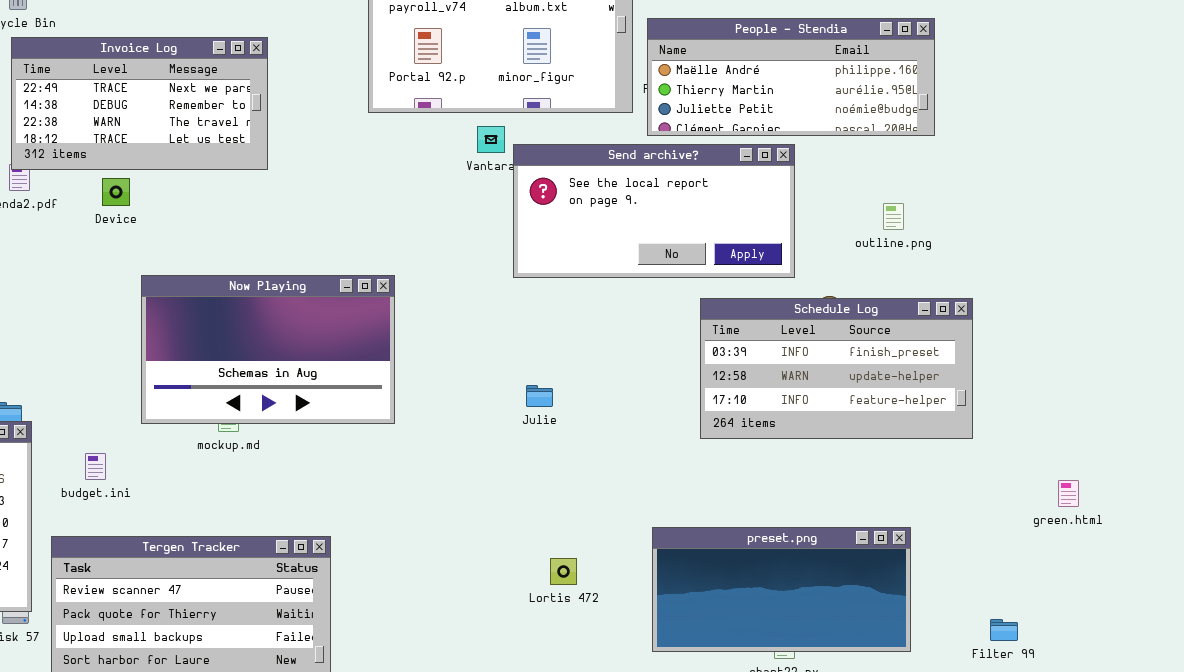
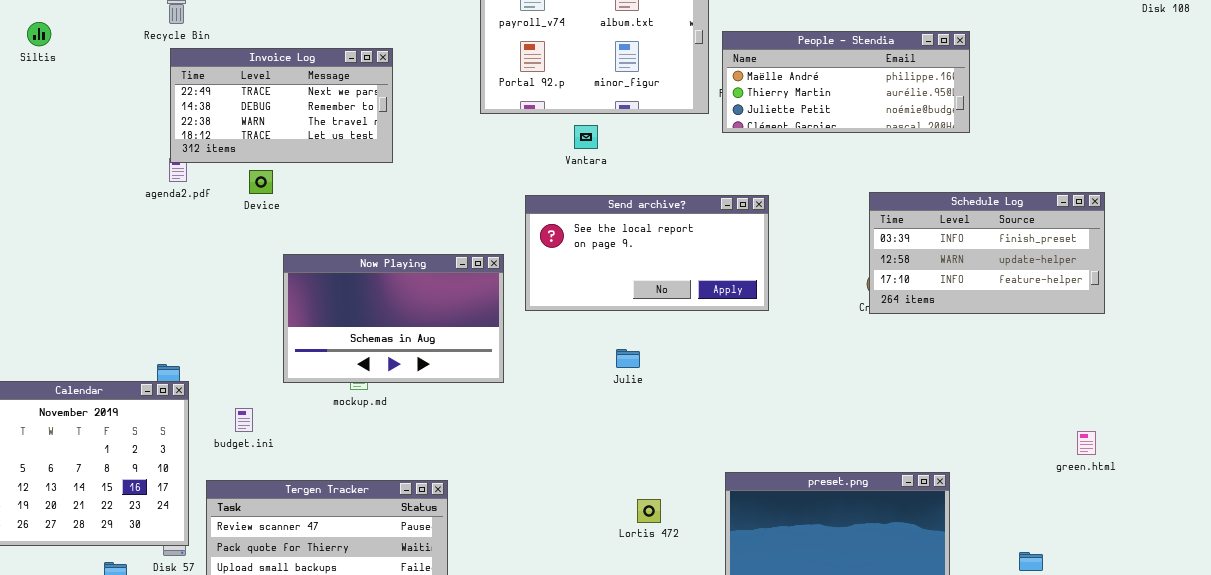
Send archive?: [513,144,795,278] -> [525,195,769,311], moved
Schedule Log: [700,298,973,439] -> [869,192,1105,314], moved

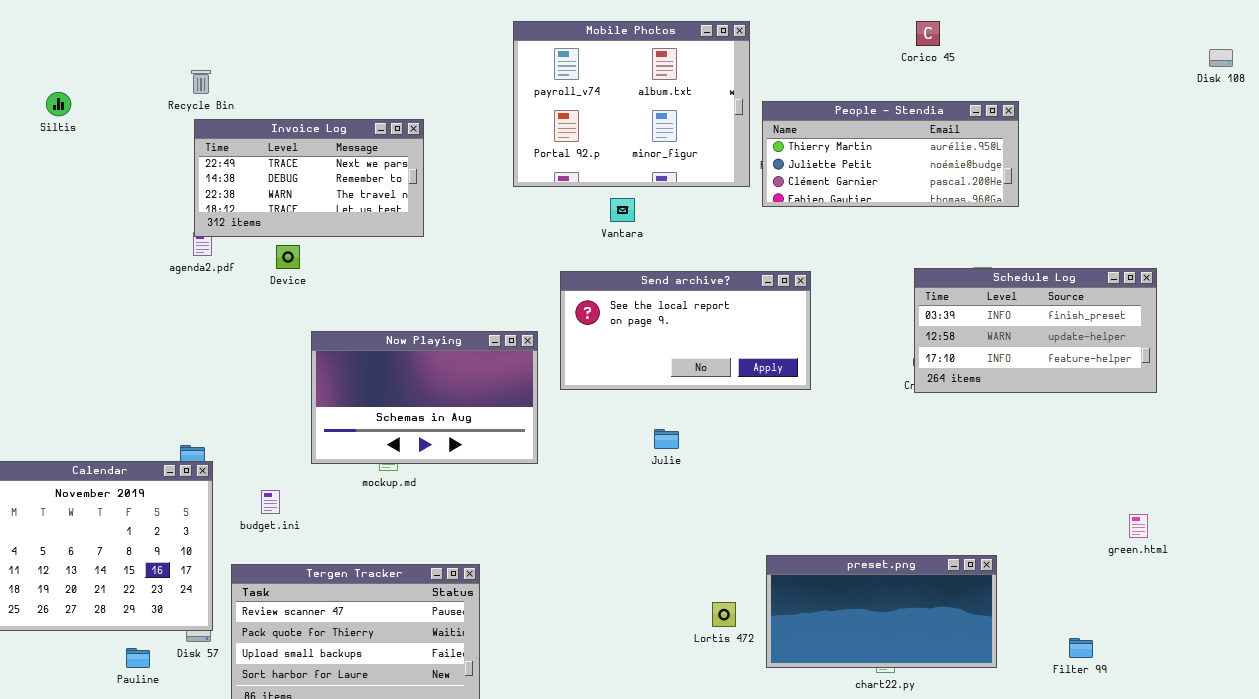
People - Stendia: [722,31,970,133] -> [762,101,1019,207], scrolled down 1 row
Lortis 472: [637,499,661,523] -> [712,602,736,627], moved

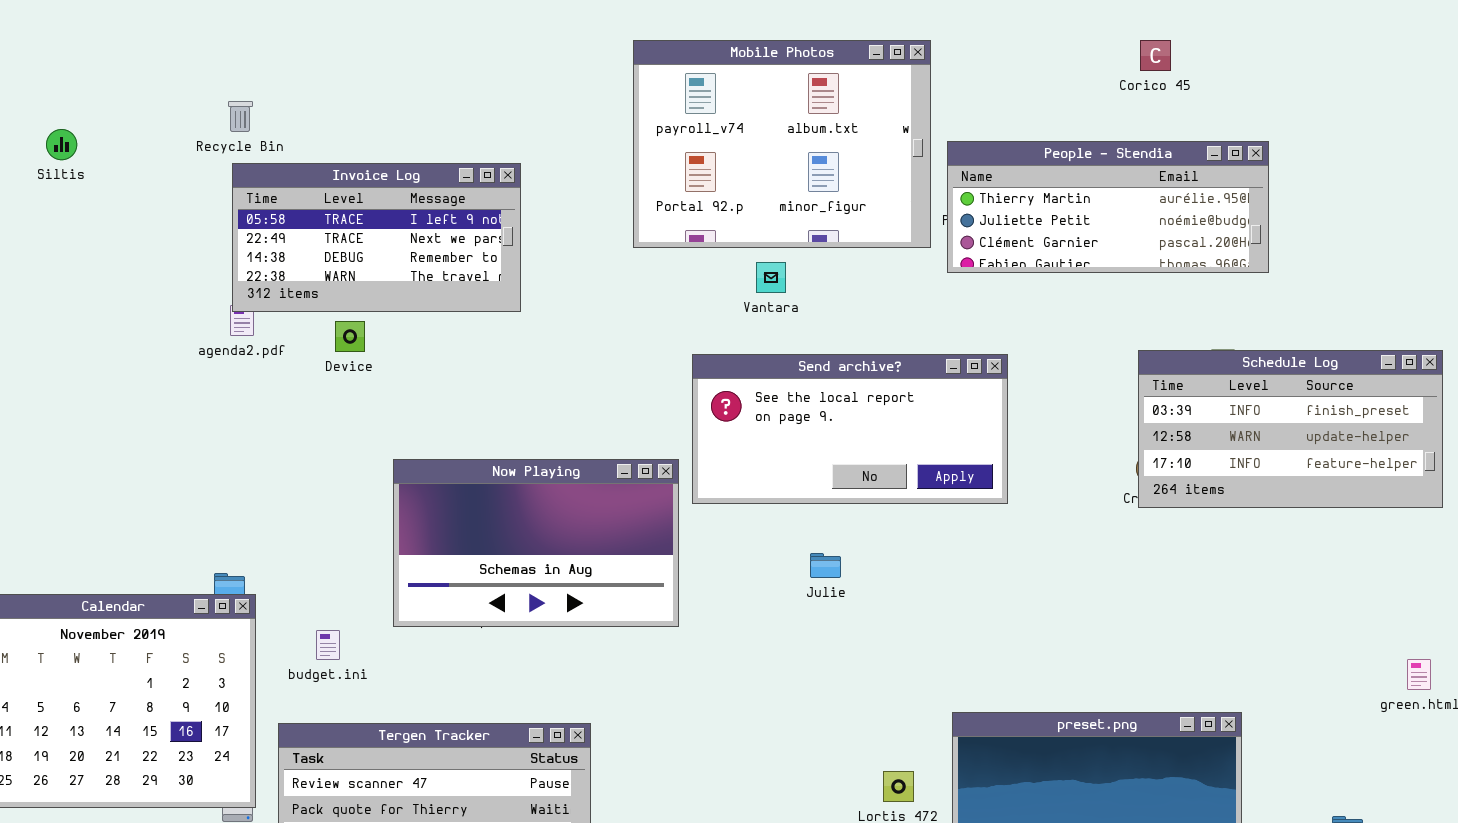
Invoice Log: [194,119,424,237] -> [232,163,521,312], scrolled up 1 row
Now Playing: [311,331,538,464] -> [393,459,679,627], moved

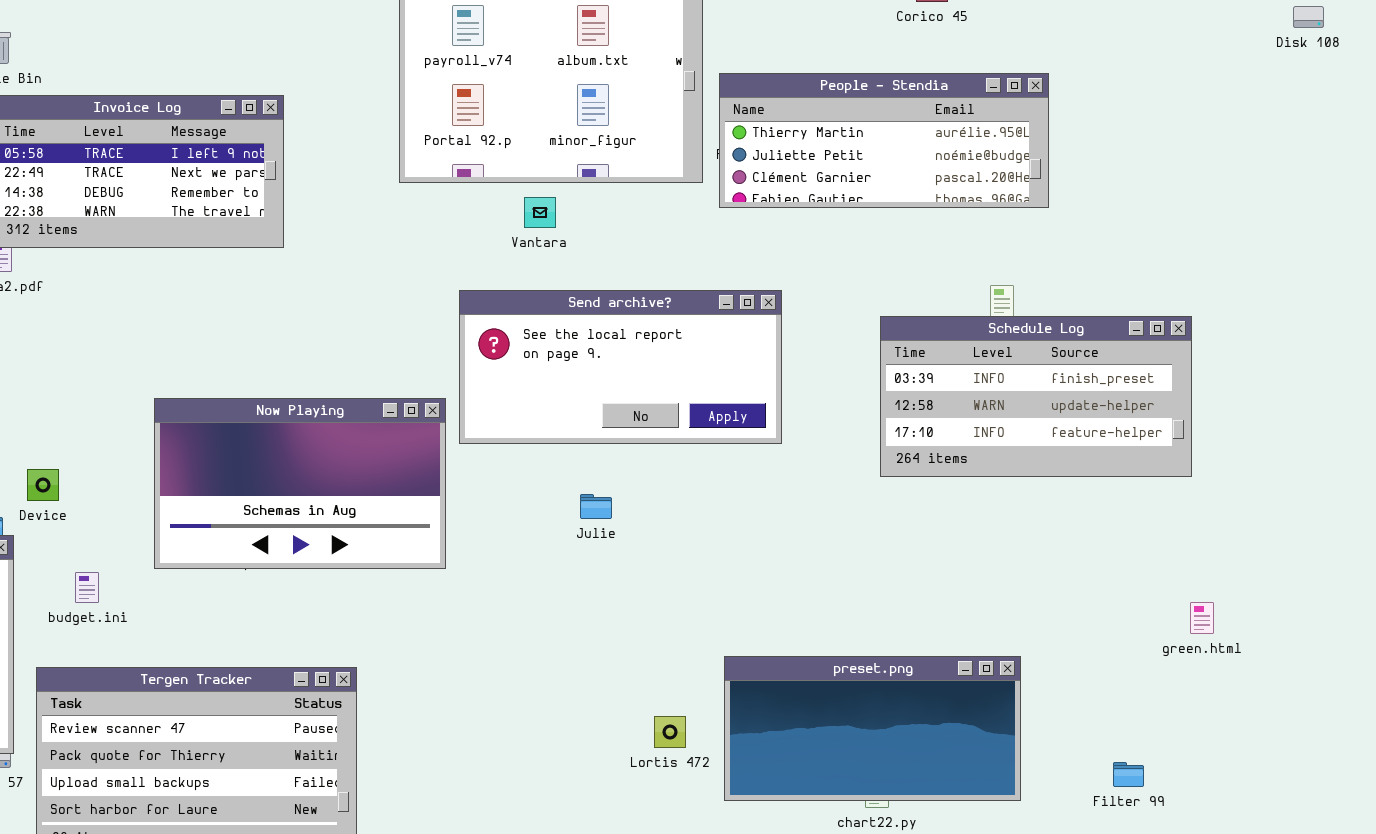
Device: [335,321,365,352] -> [27,469,59,501], moved
Schedule Log: [1138,350,1443,508] -> [880,316,1192,477], moved

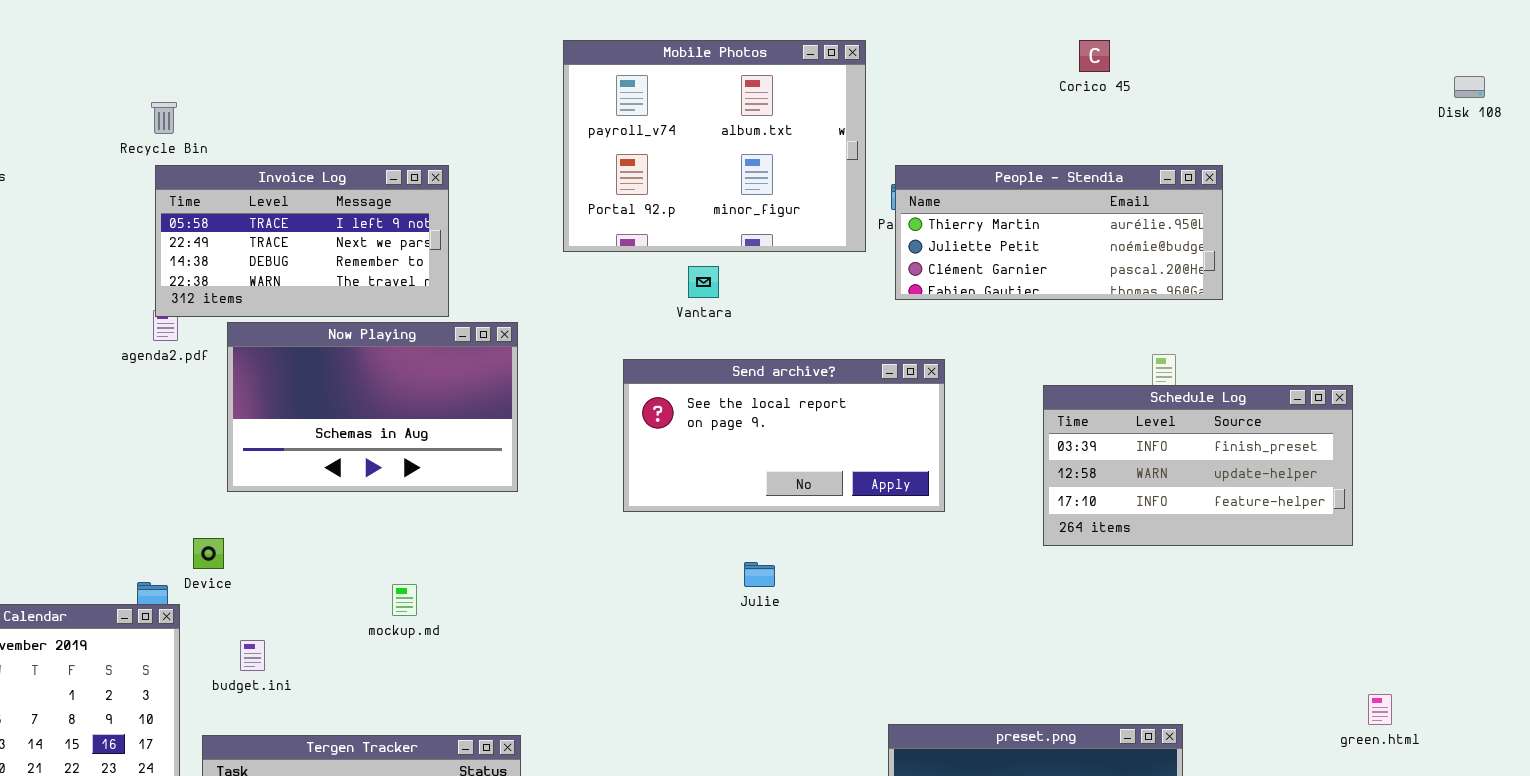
People - Stendia: [719,73,1049,208] -> [895,165,1223,300], moved
Now Playing: [154,398,446,569] -> [227,322,518,492], moved
green.html: [1190,602,1214,634] -> [1368,694,1392,725], moved

